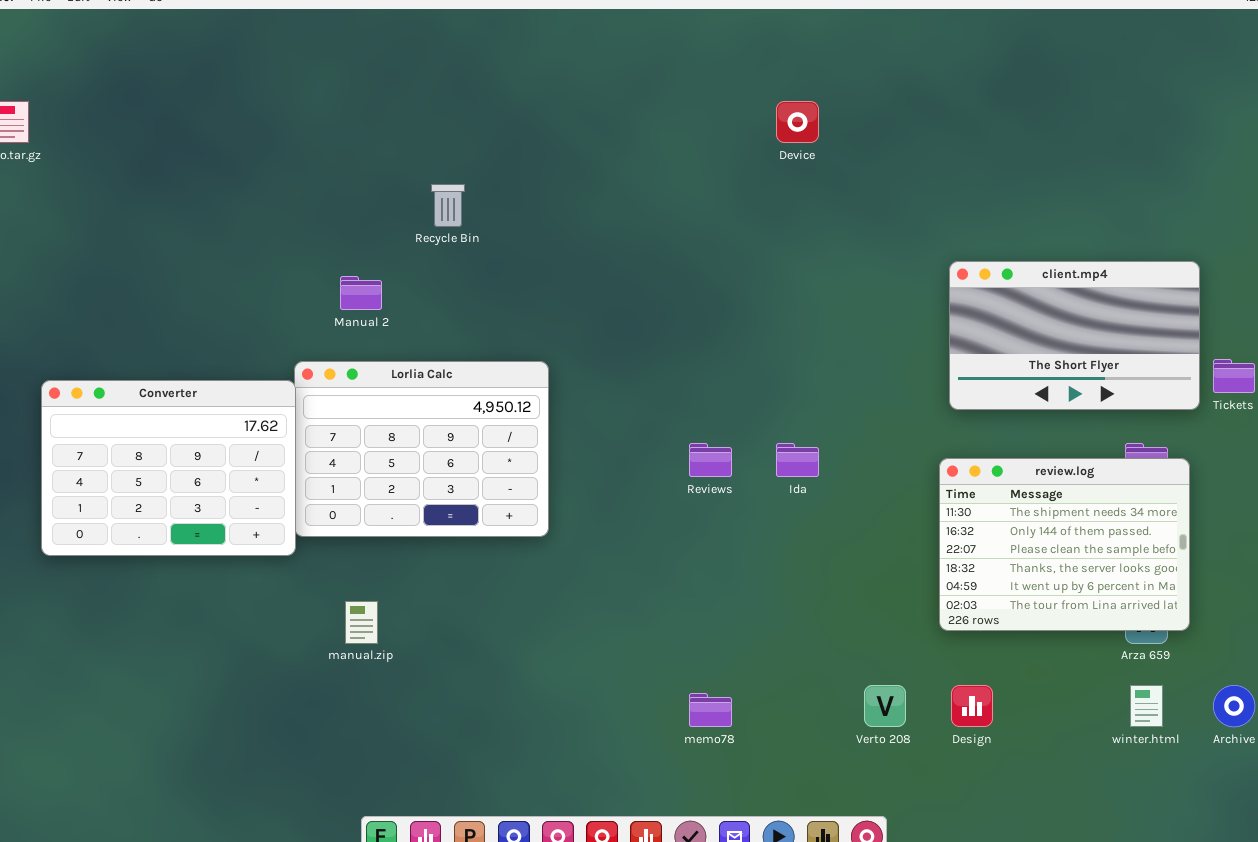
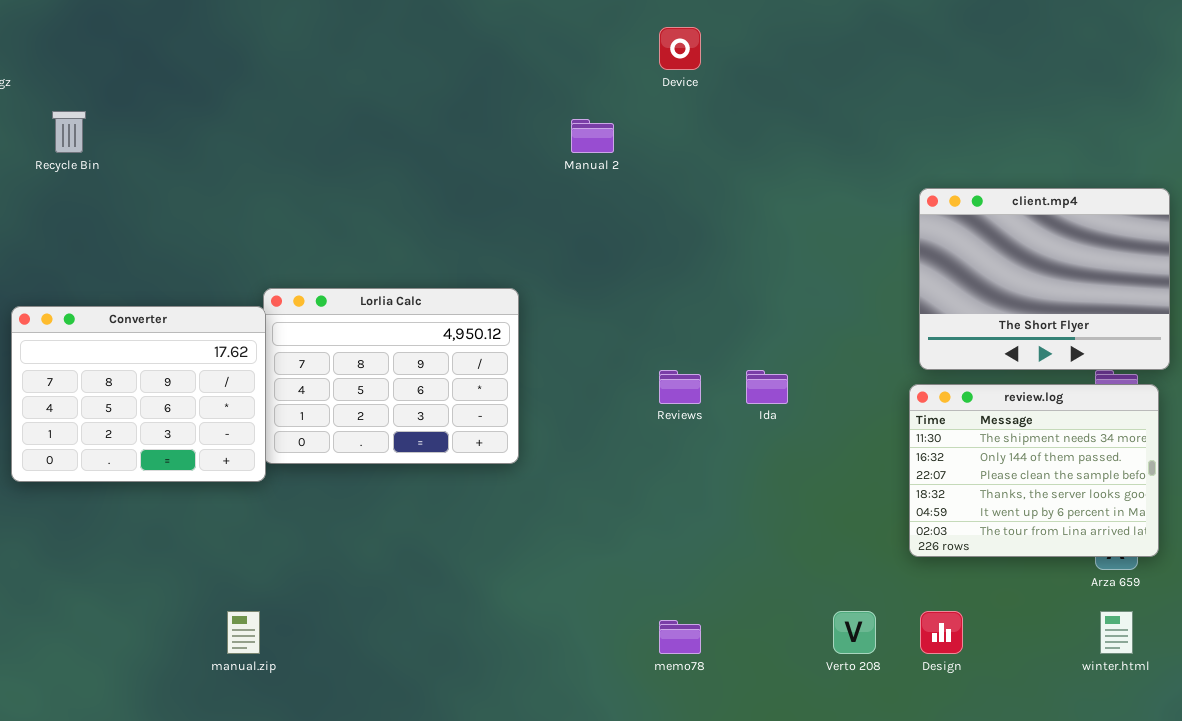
Device: [776,101,819,143] -> [659,27,701,70], moved
Recycle Bin: [431,184,465,227] -> [52,111,86,153], moved
client.mp4: [949,261,1200,410] -> [919,188,1170,370], resized
Manual 2: [340,276,382,310] -> [571,119,614,153], moved
manual.zip: [345,601,378,644] -> [227,611,260,654], moved

